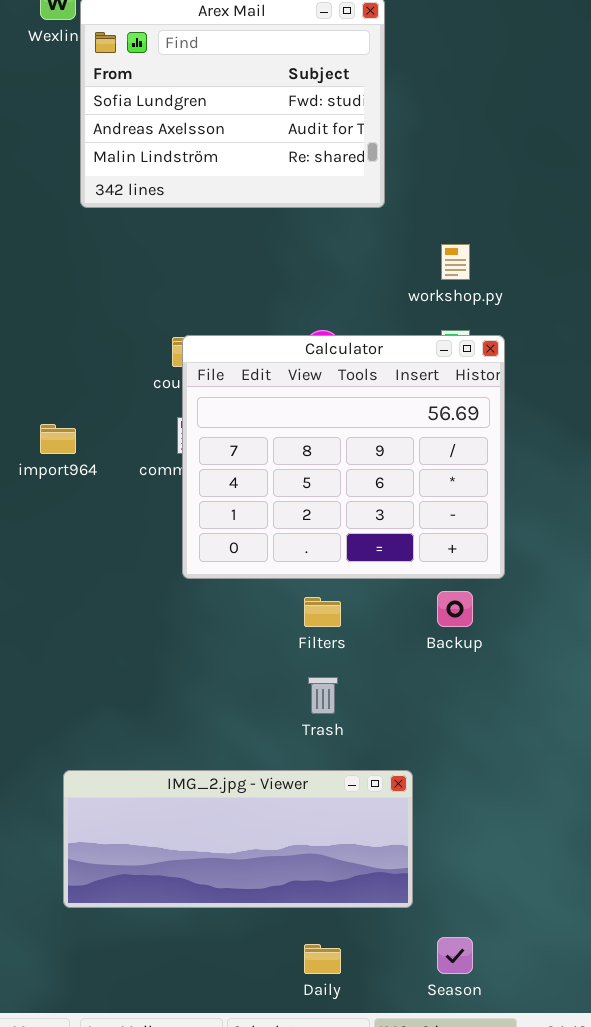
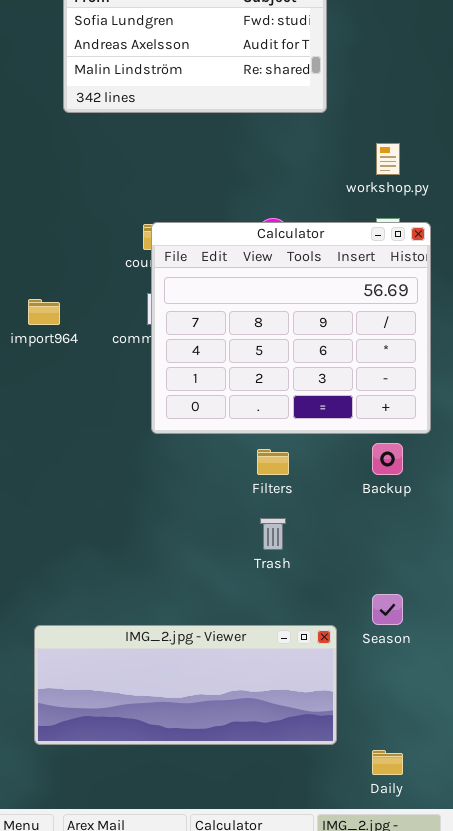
IMG_2.jpg - Viewer: [63,770,413,908] -> [34,625,337,745], moved
Season: [437,937,473,974] -> [372,594,403,625], moved
Daily: [304,944,341,974] -> [372,750,403,775], moved

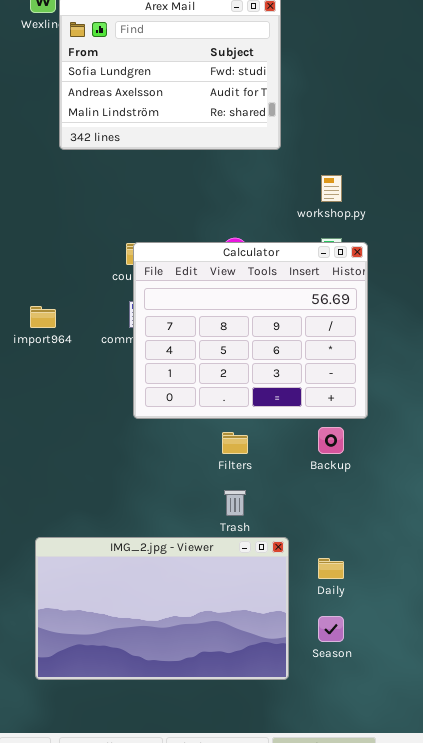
Season: [372,594,403,625] -> [318,616,344,642], moved
IMG_2.jpg - Viewer: [34,625,337,745] -> [35,537,289,680], resized
Daily: [372,750,403,775] -> [318,558,344,579], moved

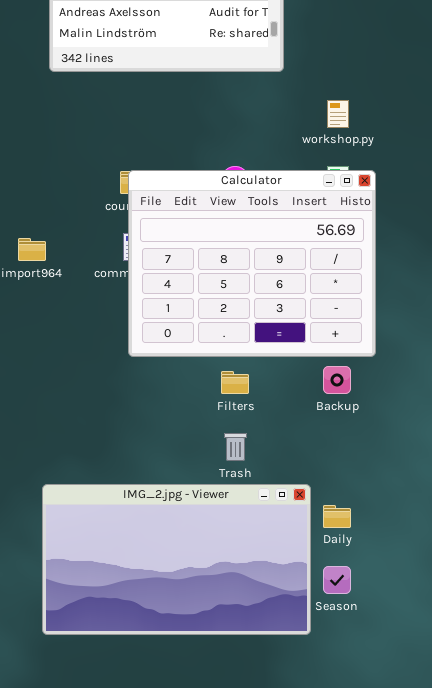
IMG_2.jpg - Viewer: [35,537,289,680] -> [42,484,311,635], moved

